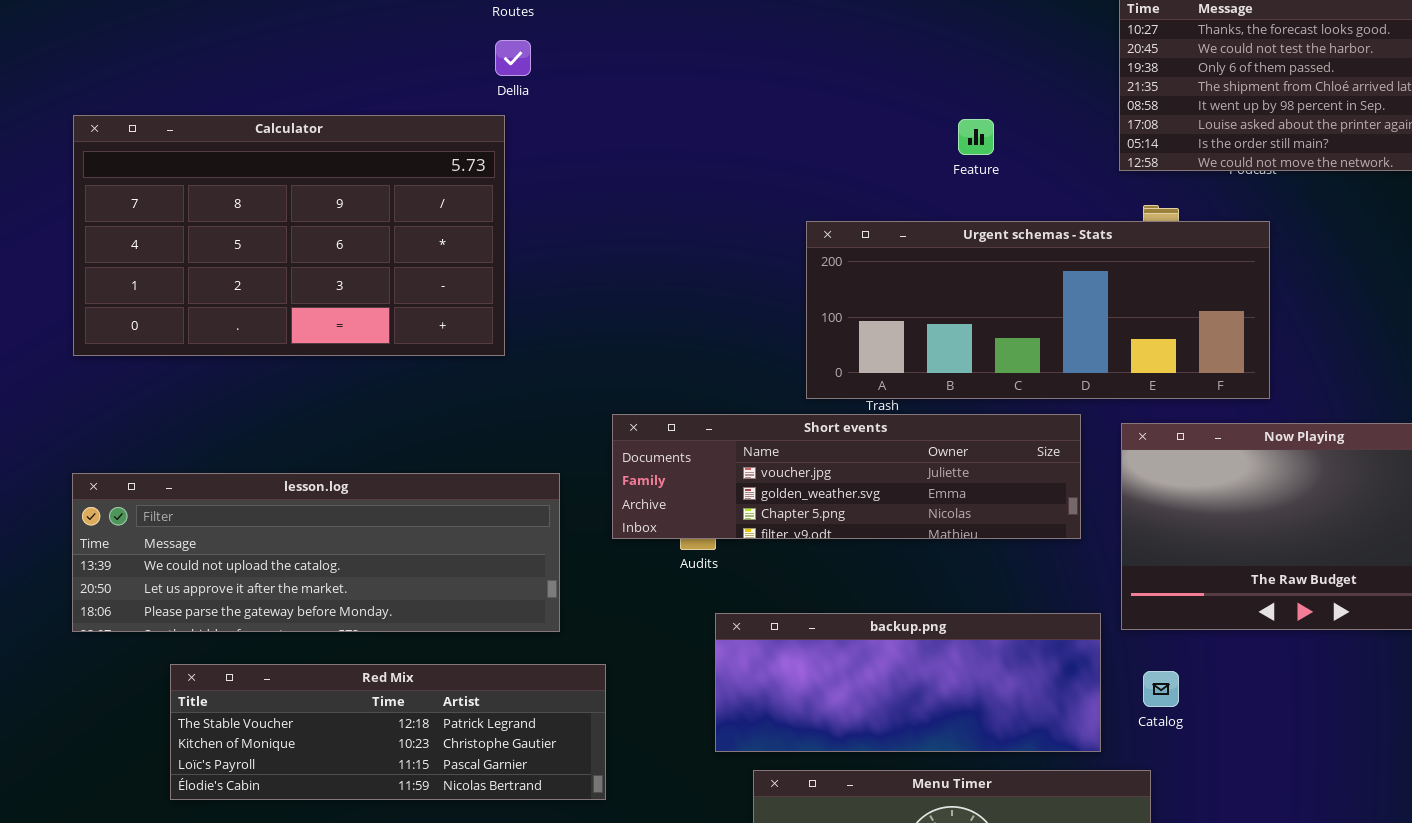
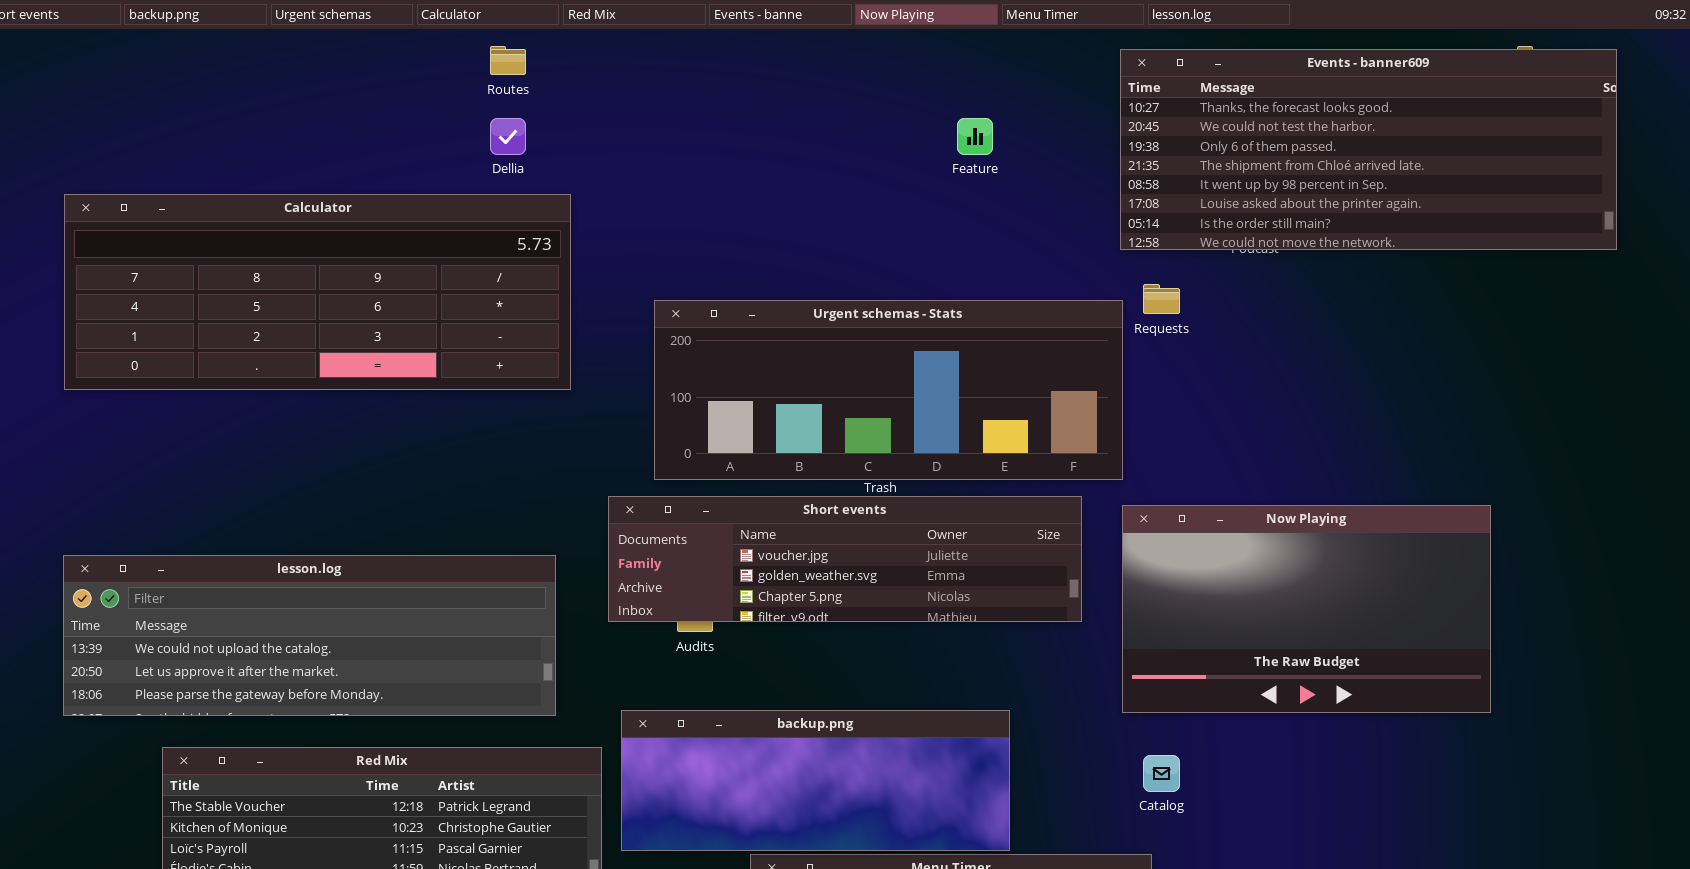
Calculator: [73,115,505,356] -> [64,194,571,390], resized
Feature: [958,119,994,155] -> [957,118,993,155], moved
Urgent schemas - Stats: [806,221,1270,399] -> [654,300,1123,480], moved
backup.png: [715,613,1101,752] -> [621,710,1010,851], moved

